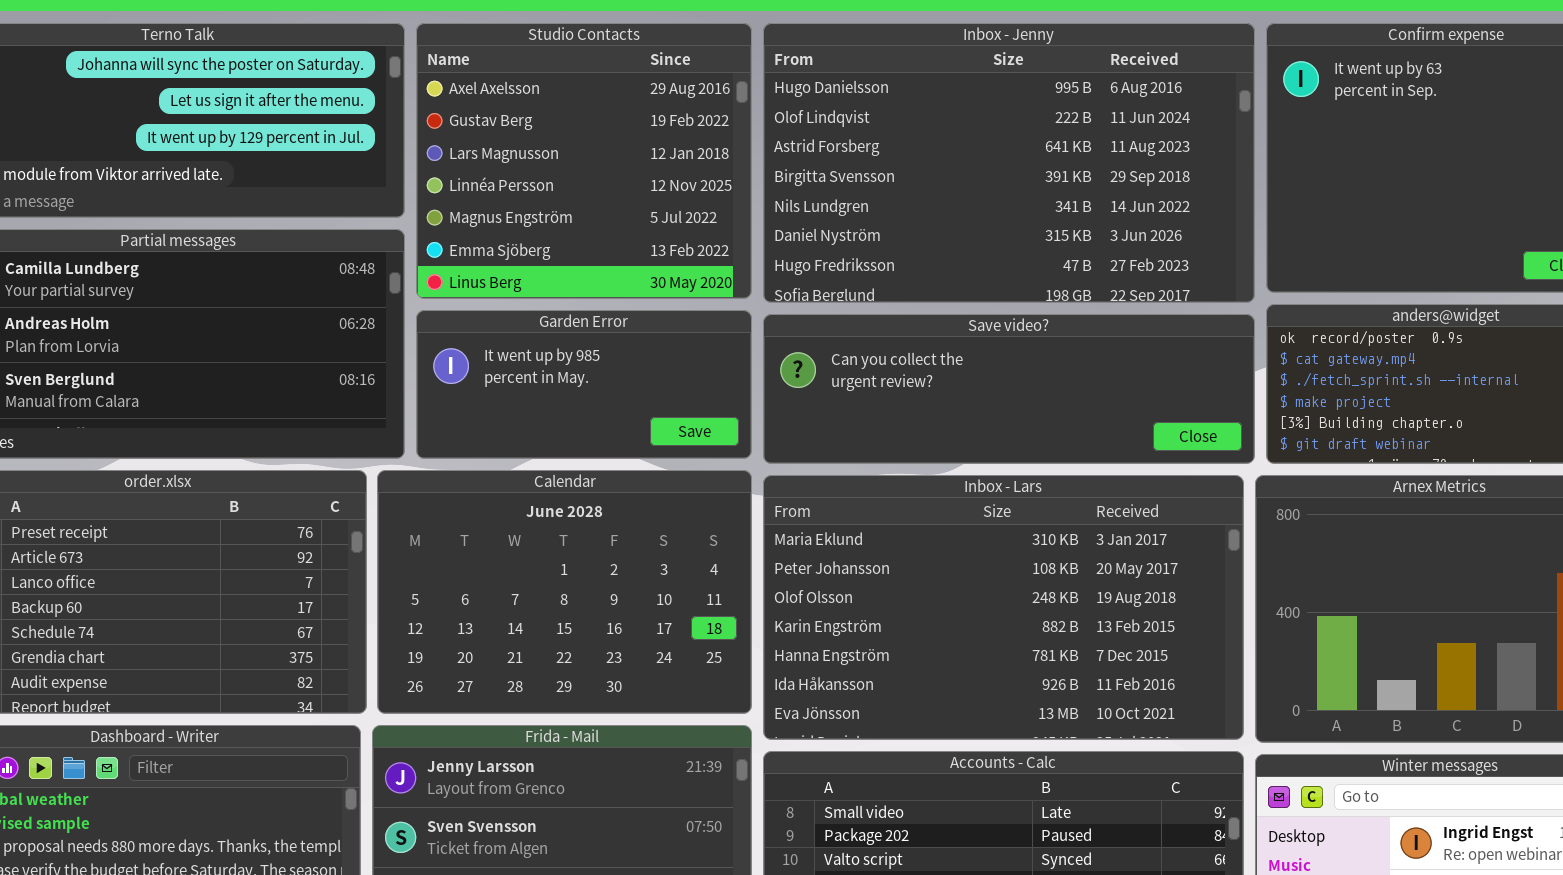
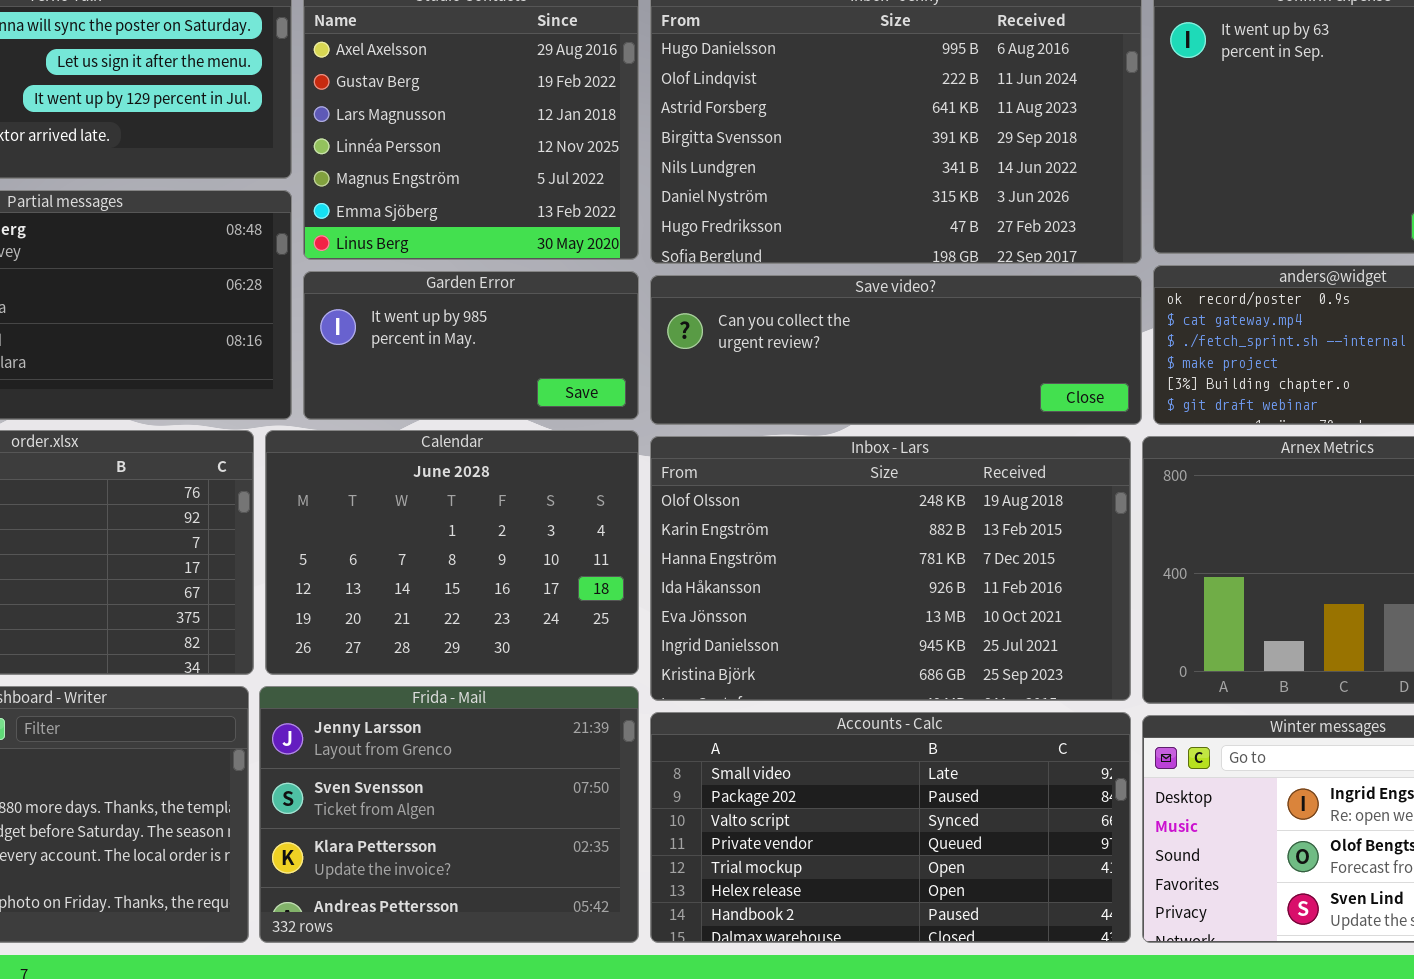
Inbox - Lars: [763,475,1244,740] -> [650,436,1131,701], scrolled down 2 rows

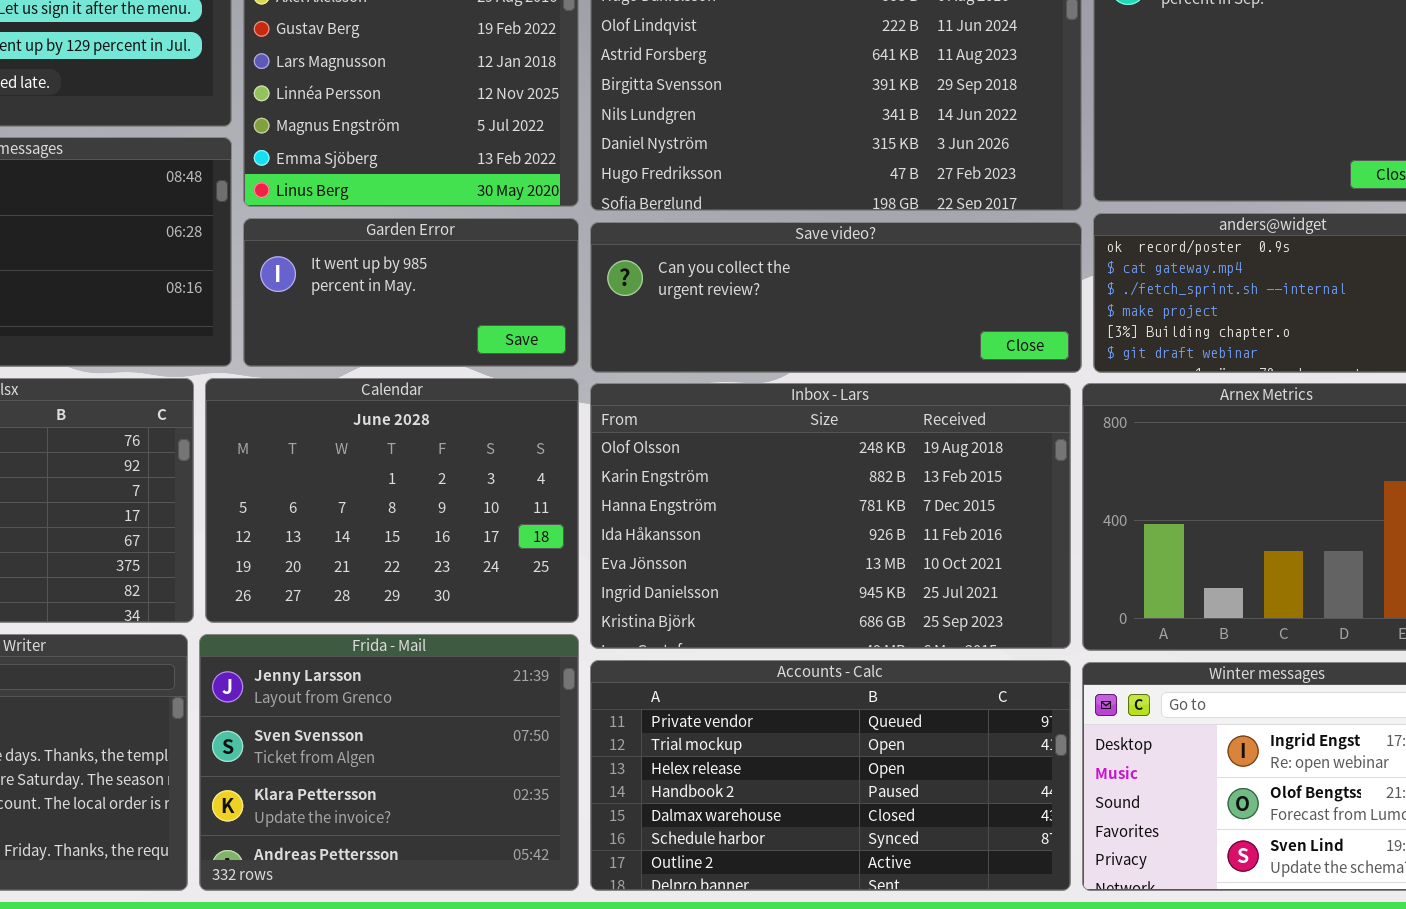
Accounts - Calc: [650,712,1131,943] -> [590,660,1071,891], scrolled down 3 rows

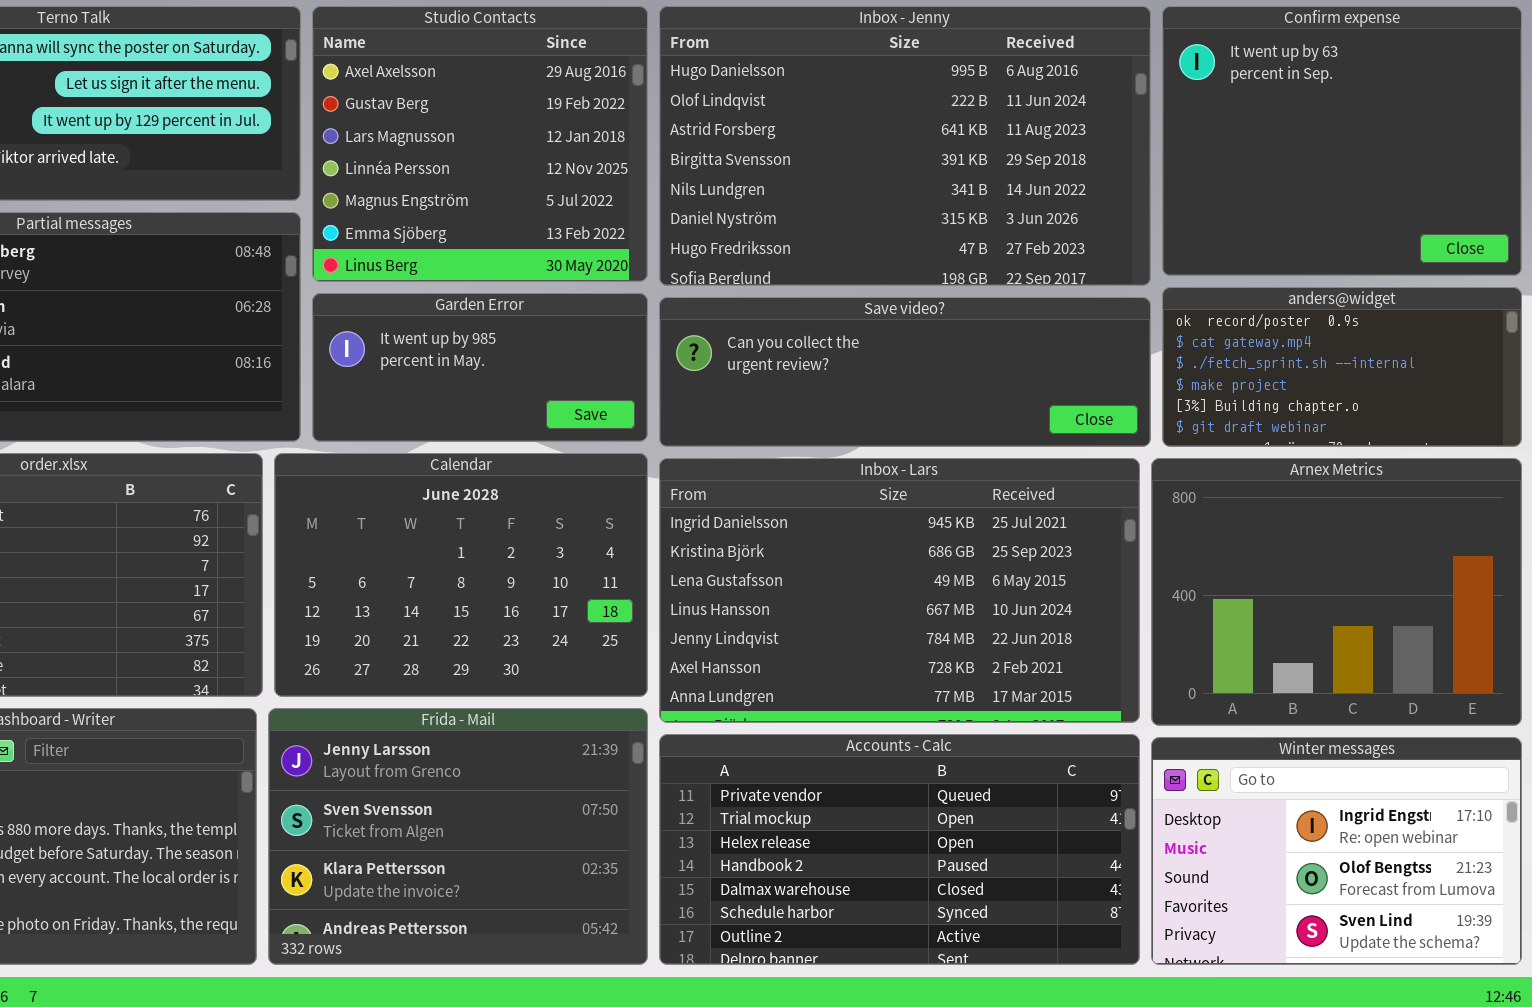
Inbox - Lars: [590,383,1071,649] -> [659,458,1140,723], scrolled down 5 rows

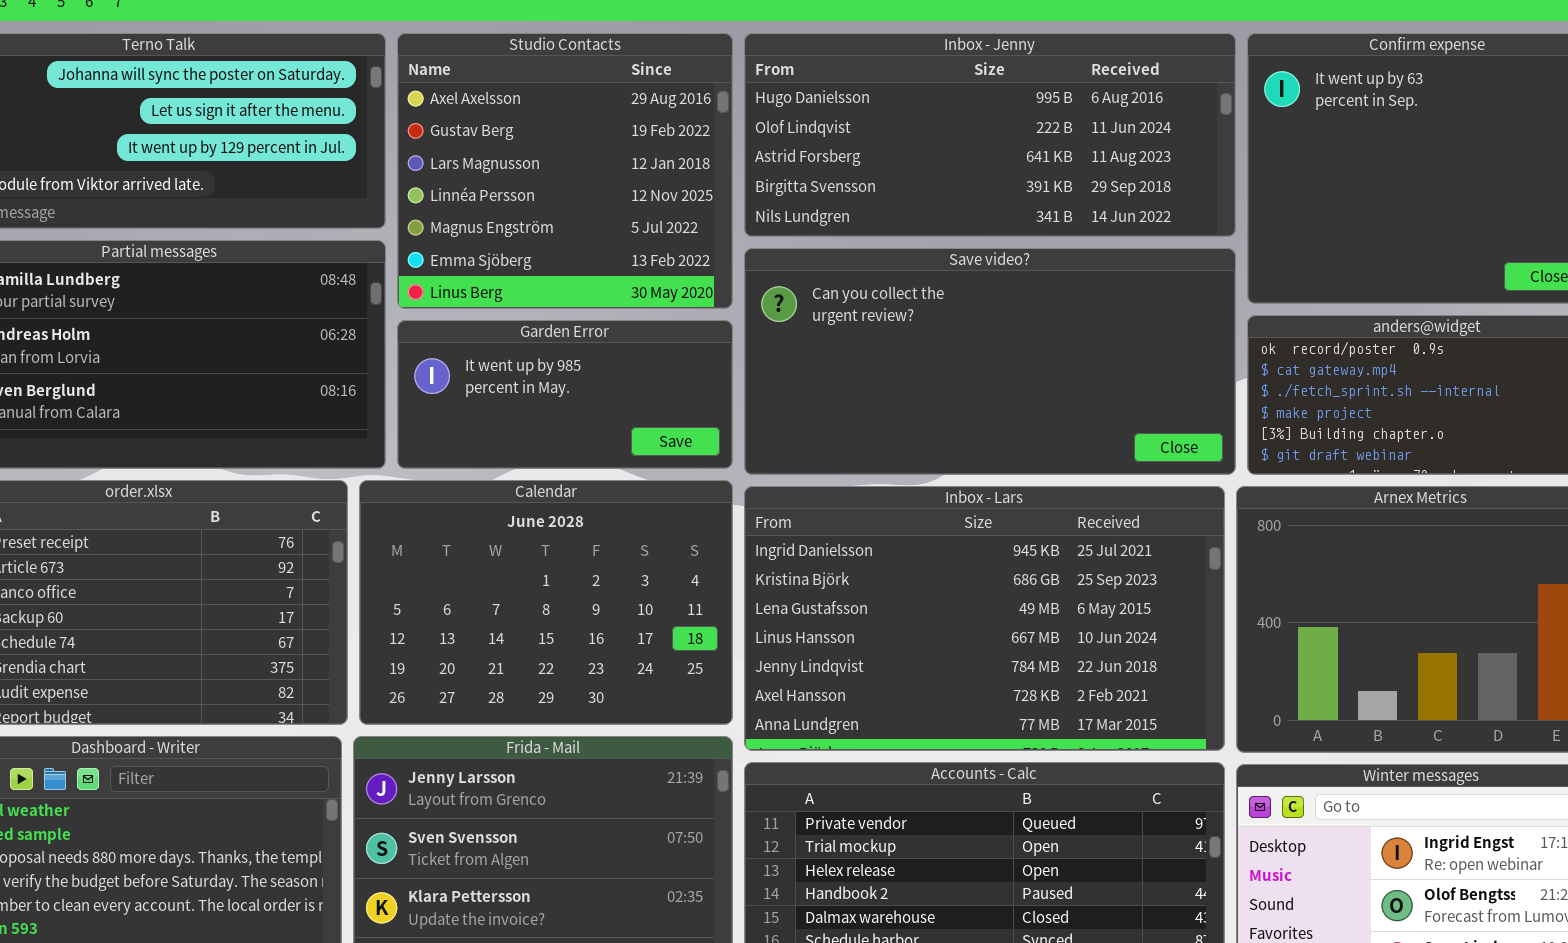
Inbox - Jenny: [659,6,1151,286] -> [744,33,1236,237], resized
Save video?: [659,297,1151,447] -> [744,248,1236,475], resized

